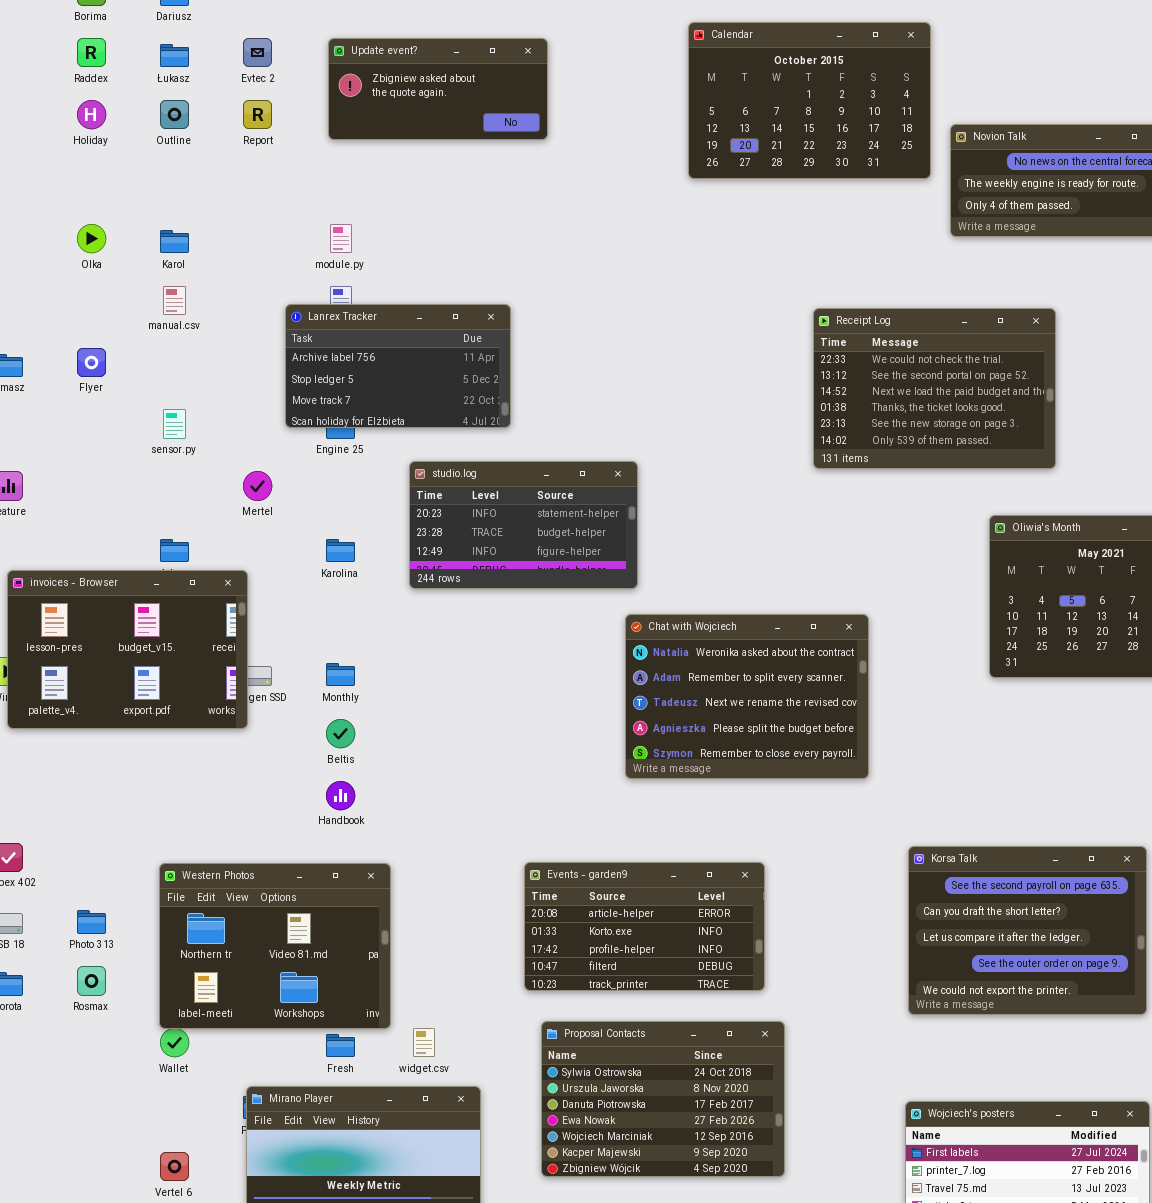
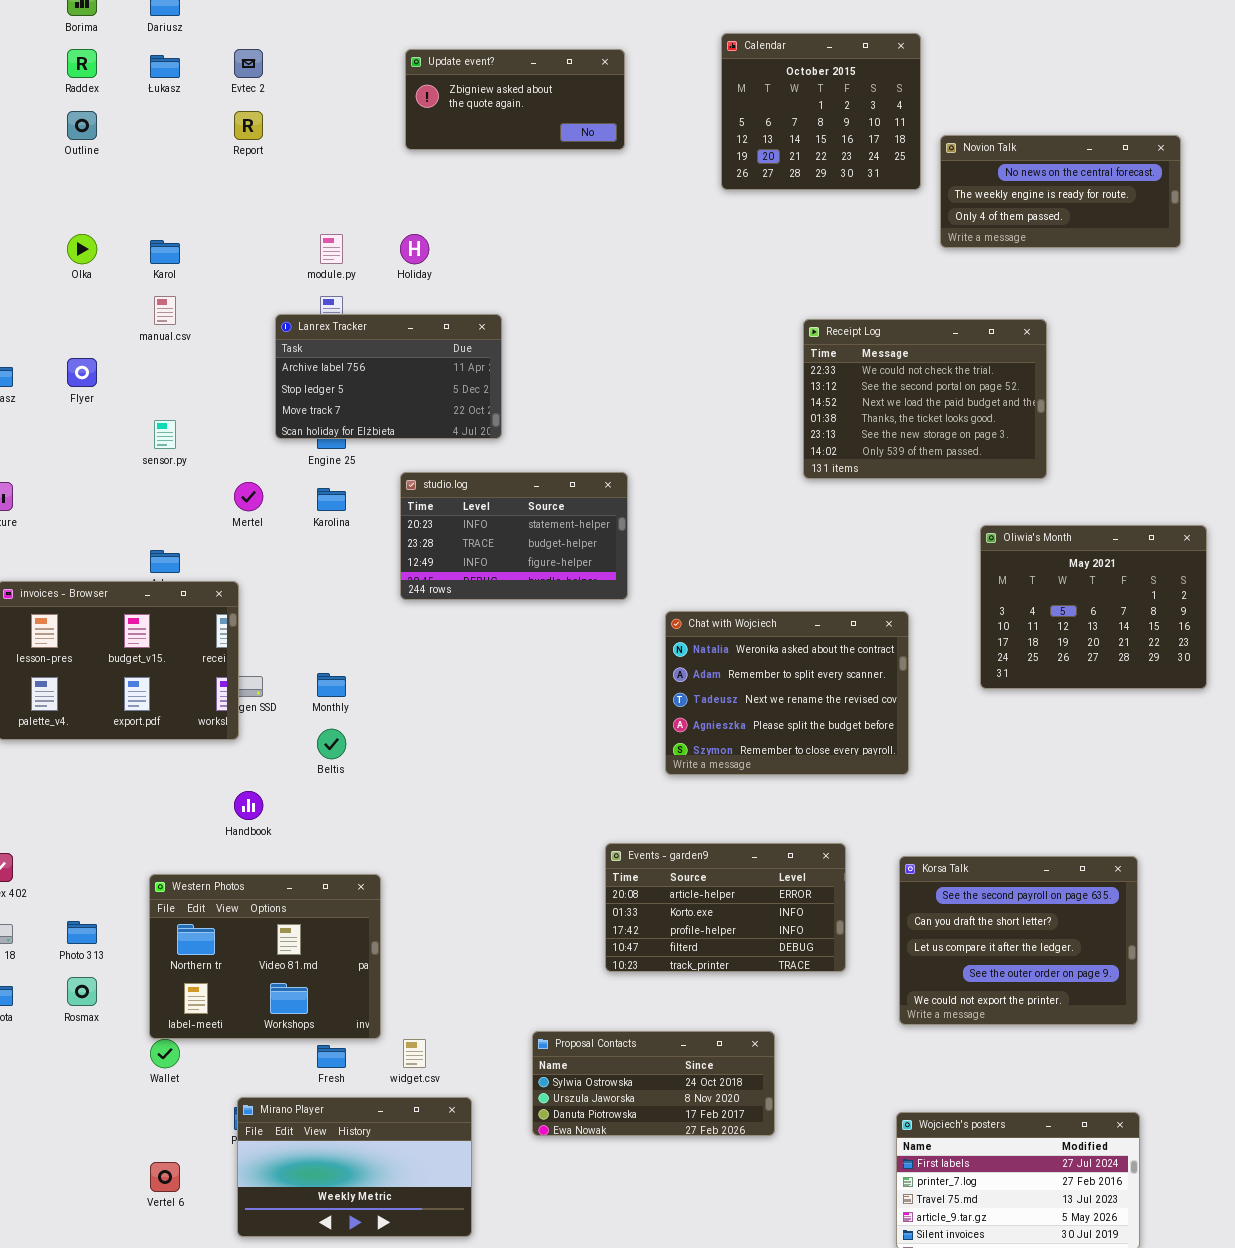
Calendar: [688,22,931,179] -> [721,33,921,190], resized
Update event?: [328,38,548,140] -> [405,49,625,150], moved
Holiday: [77,100,106,129] -> [400,234,429,264], moved
Outline: [160,100,189,129] -> [67,111,97,140], moved
Karolina: [326,539,355,562] -> [317,488,346,511], moved
Chat with Wojciech: [625,614,869,779] -> [665,611,909,775], moved
Handbook: [326,781,355,810] -> [234,791,263,820], moved
Events - garden9: [524,862,765,991] -> [605,843,846,972], moved
Proposal Contacts: [541,1021,785,1177] -> [532,1031,775,1136], resized

